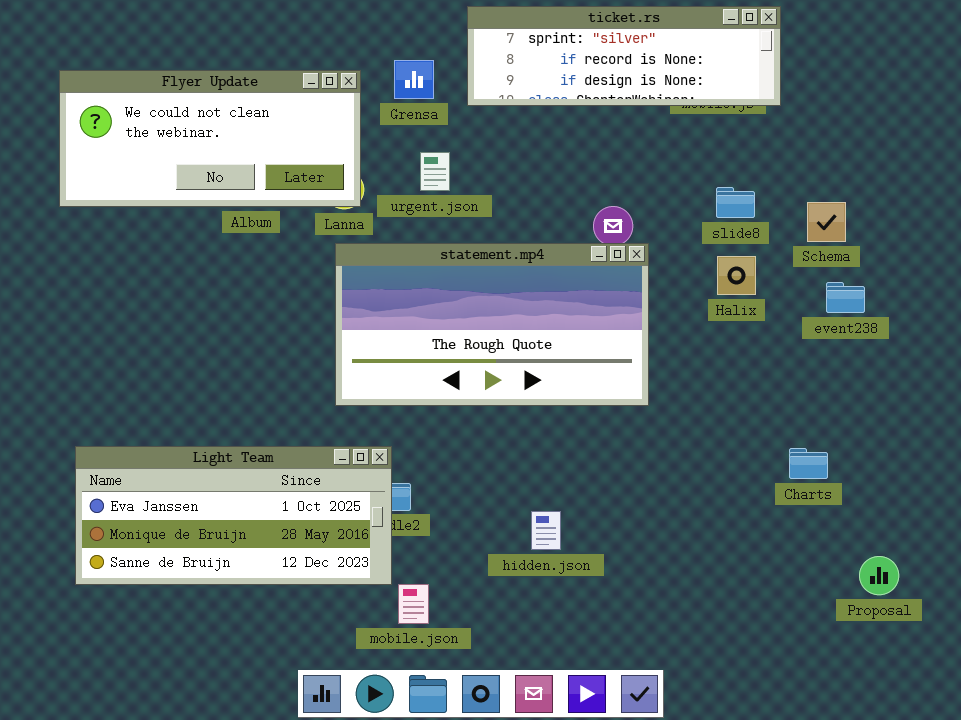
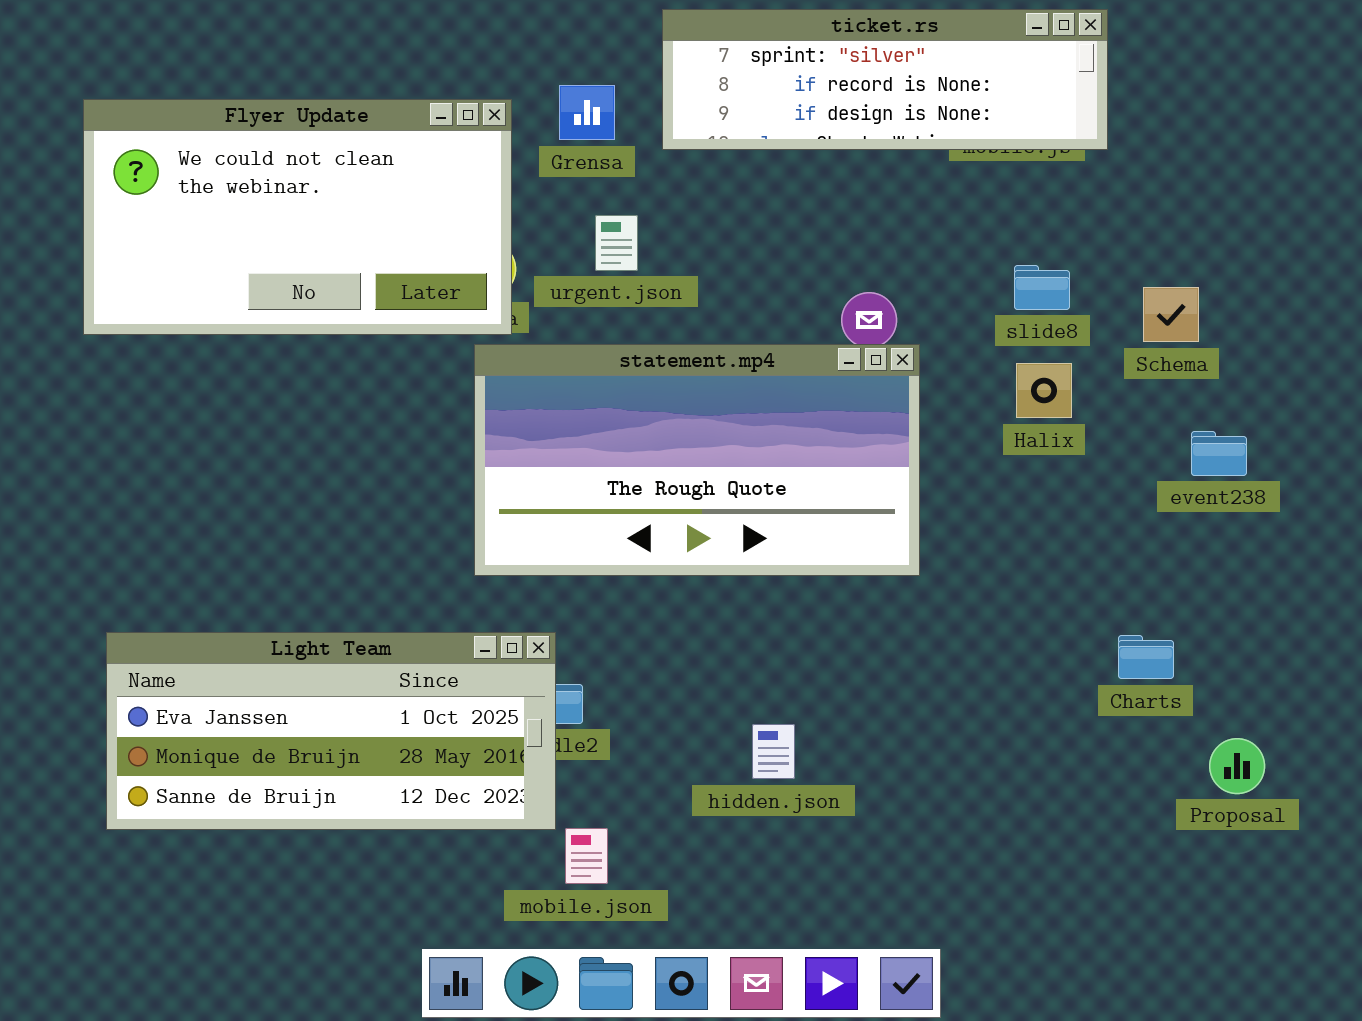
Flyer Update: [59,70,361,207] -> [83,99,512,335], resized
event238: [826,282,865,313] -> [1191,431,1247,476], moved
Proposal: [859,556,899,595] -> [1209,738,1265,794], moved

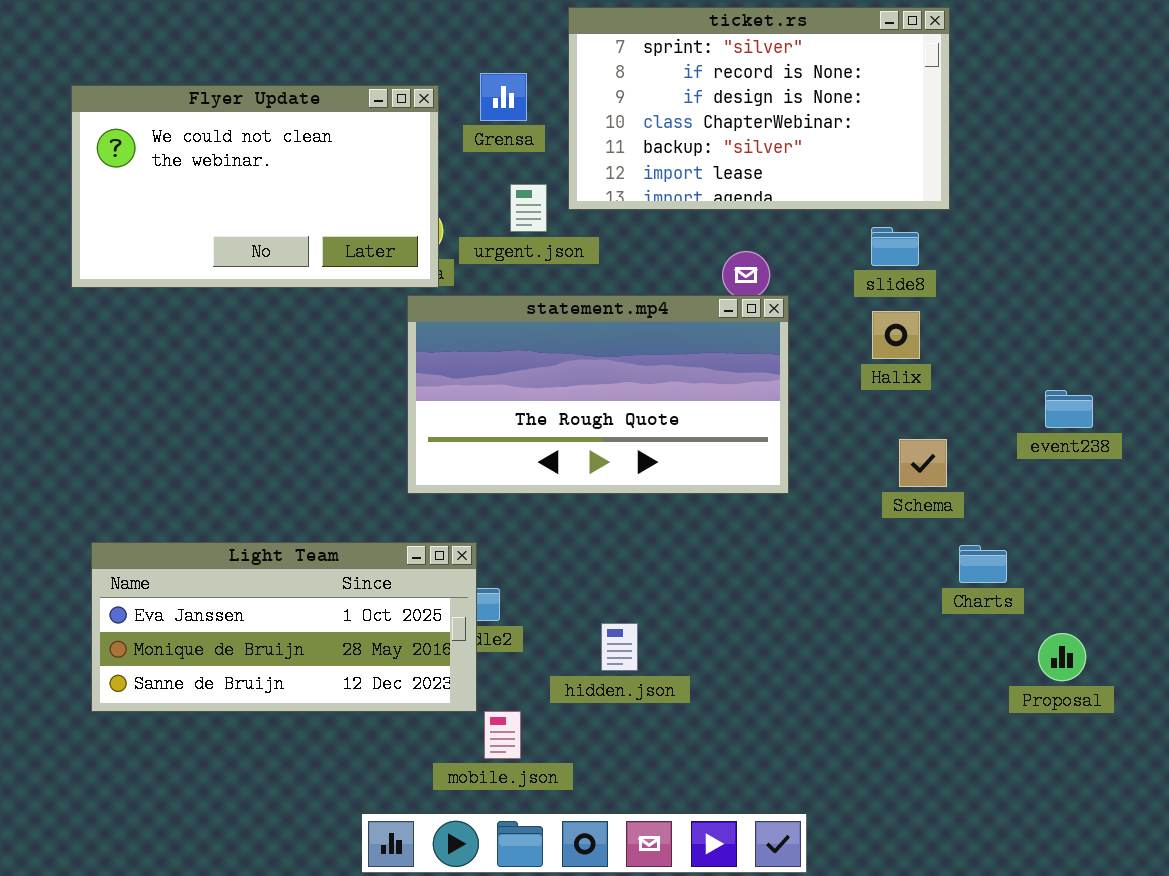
ticket.rs: [662,9,1108,150] -> [568,7,950,210], resized
Schema: [1143,287,1199,342] -> [899,439,947,487], moved
event238: [1191,431,1247,476] -> [1045,390,1093,428], moved
hidden.json: [752,724,795,779] -> [601,623,638,671], moved

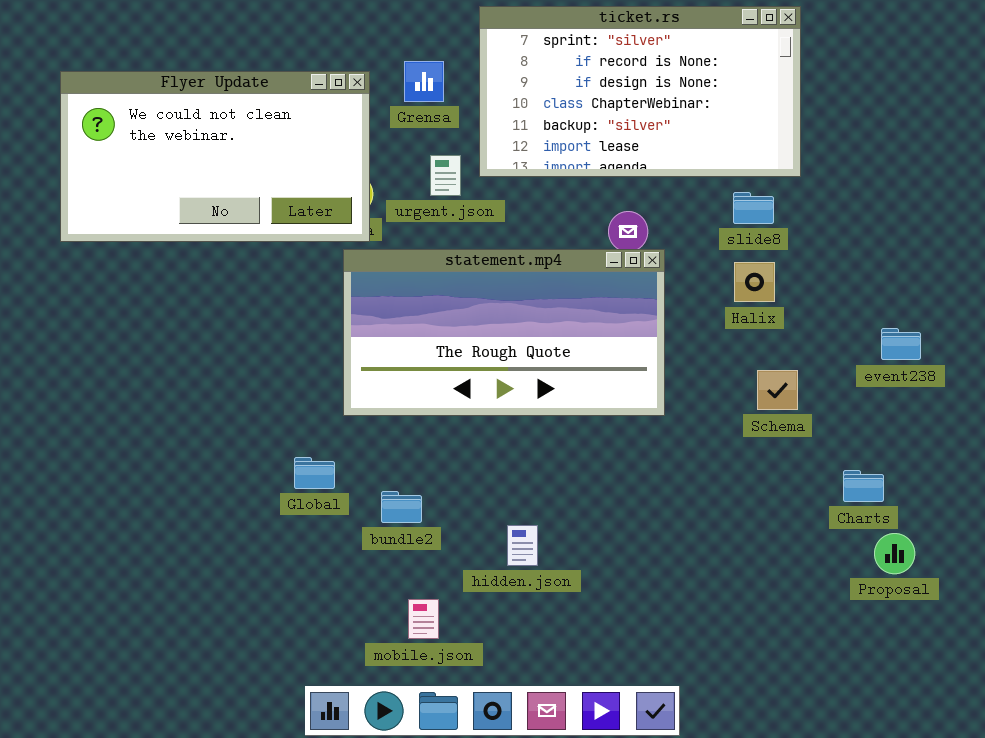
Light Team: [91,542,477,712] -> none, closed
Charts: [959,545,1007,583] -> [843,470,884,502], moved

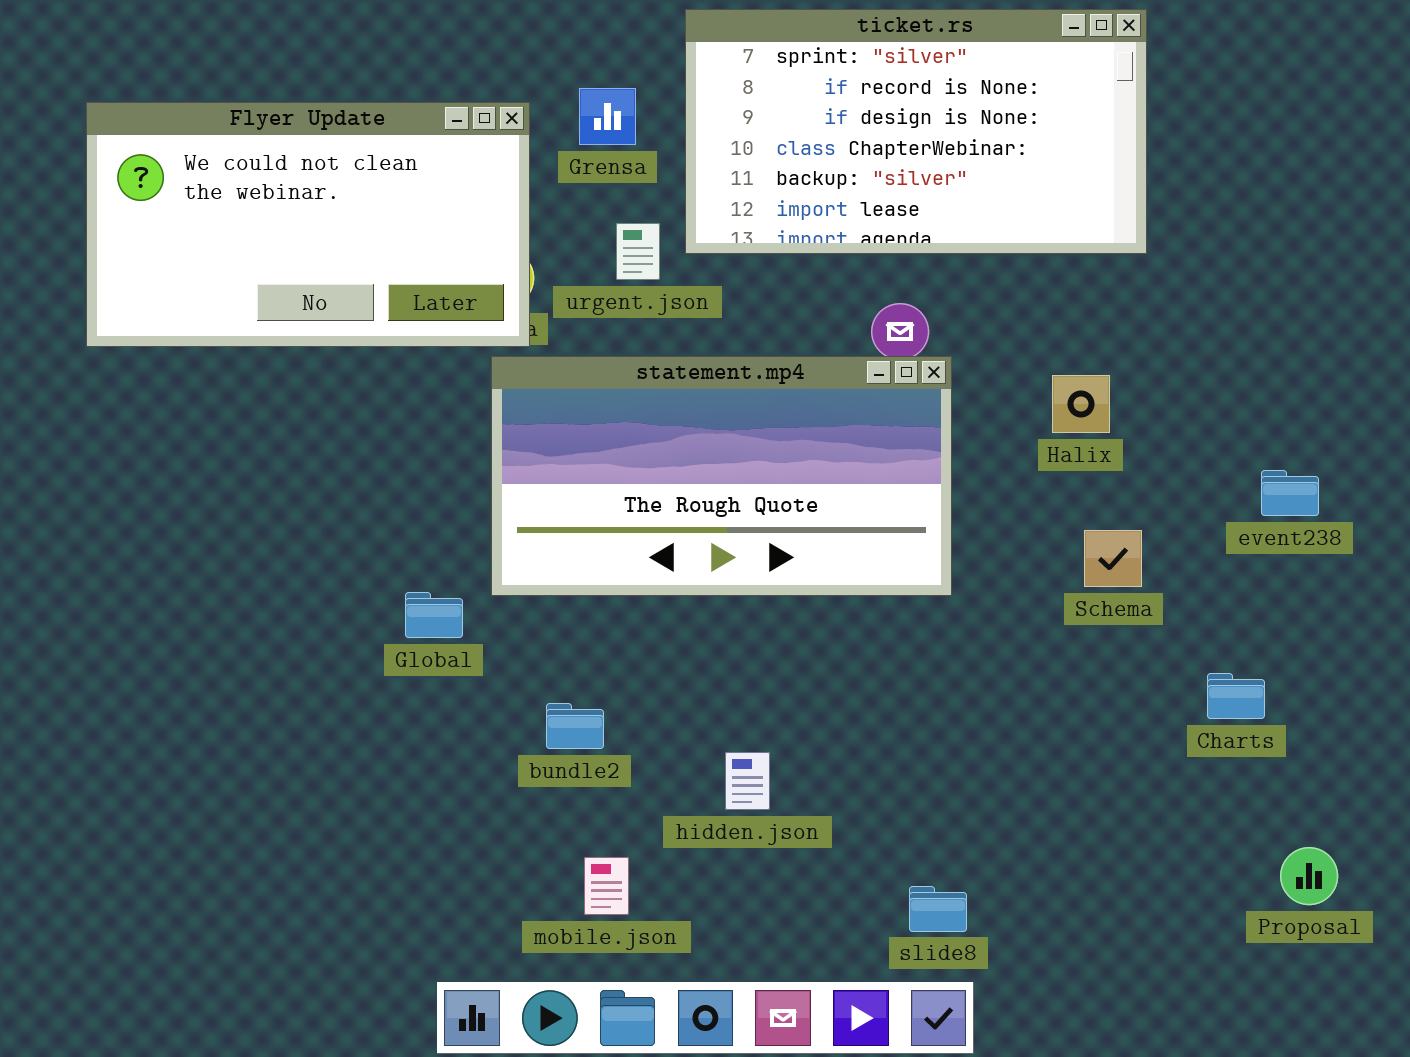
slide8: [733,192,774,224] -> [909,886,967,932], moved
Global: [294,457,335,489] -> [405,592,463,638], moved
Proposal: [874,533,915,574] -> [1280,847,1338,905], moved

